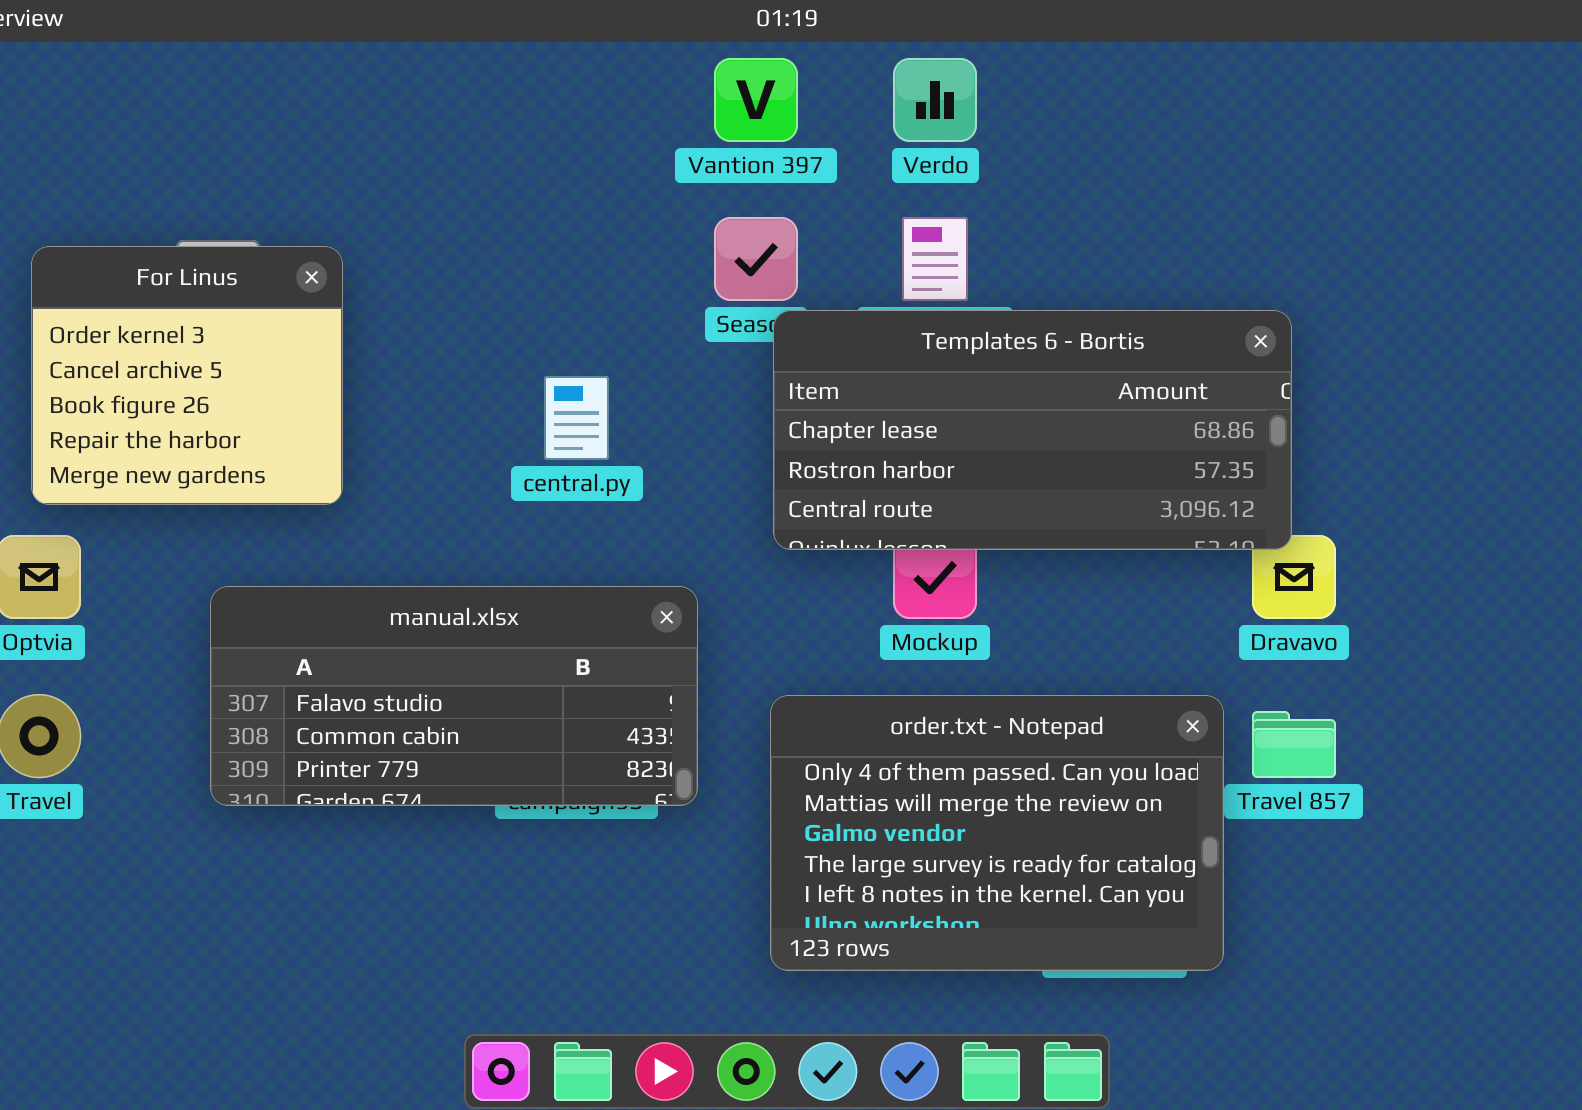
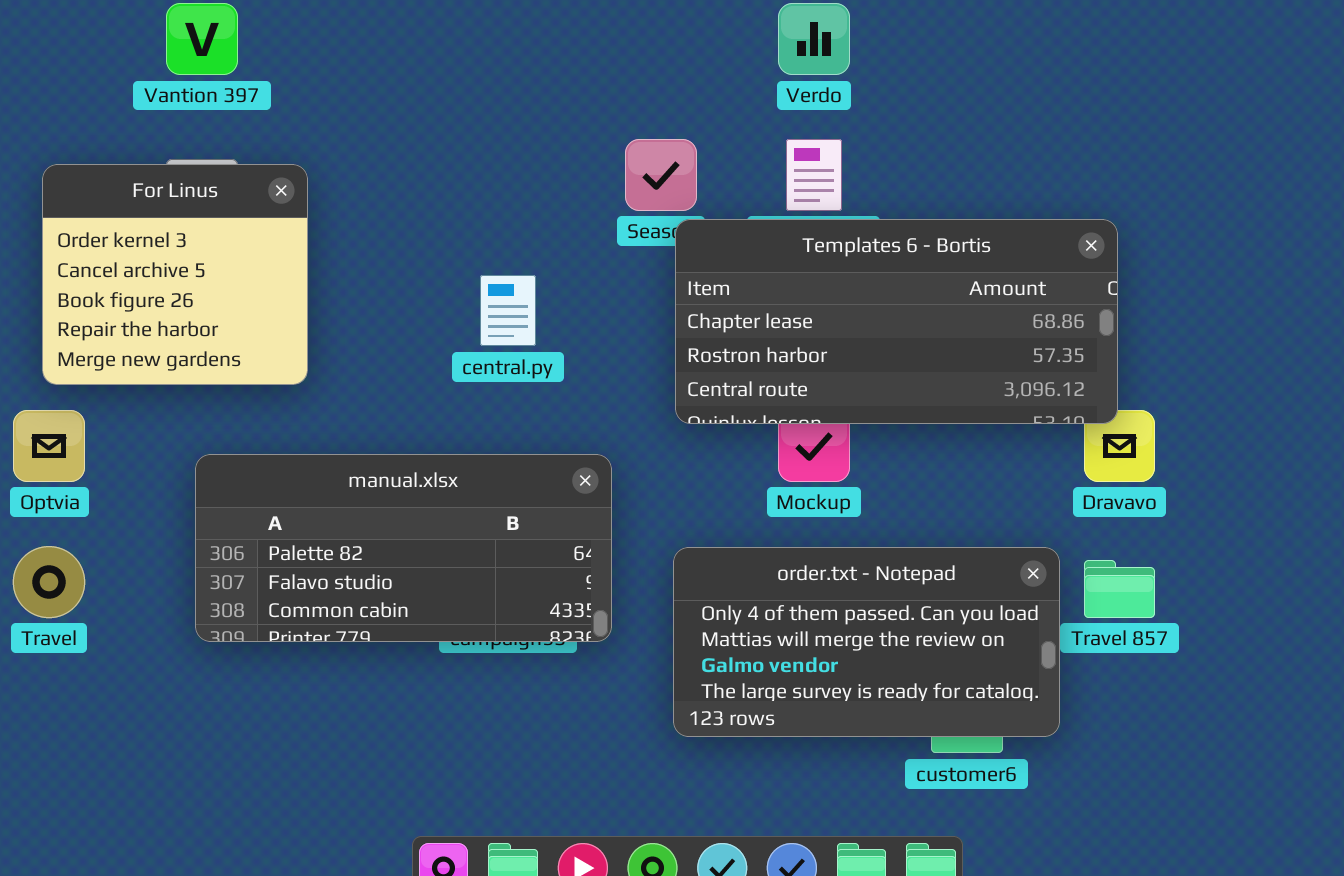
Vantion 397: [714,58,798,142] -> [166,3,238,75], moved
manual.xlsx: [210,586,698,806] -> [195,454,612,642], scrolled up 1 row
order.txt - Notepad: [770,695,1224,971] -> [673,547,1060,737], resized

